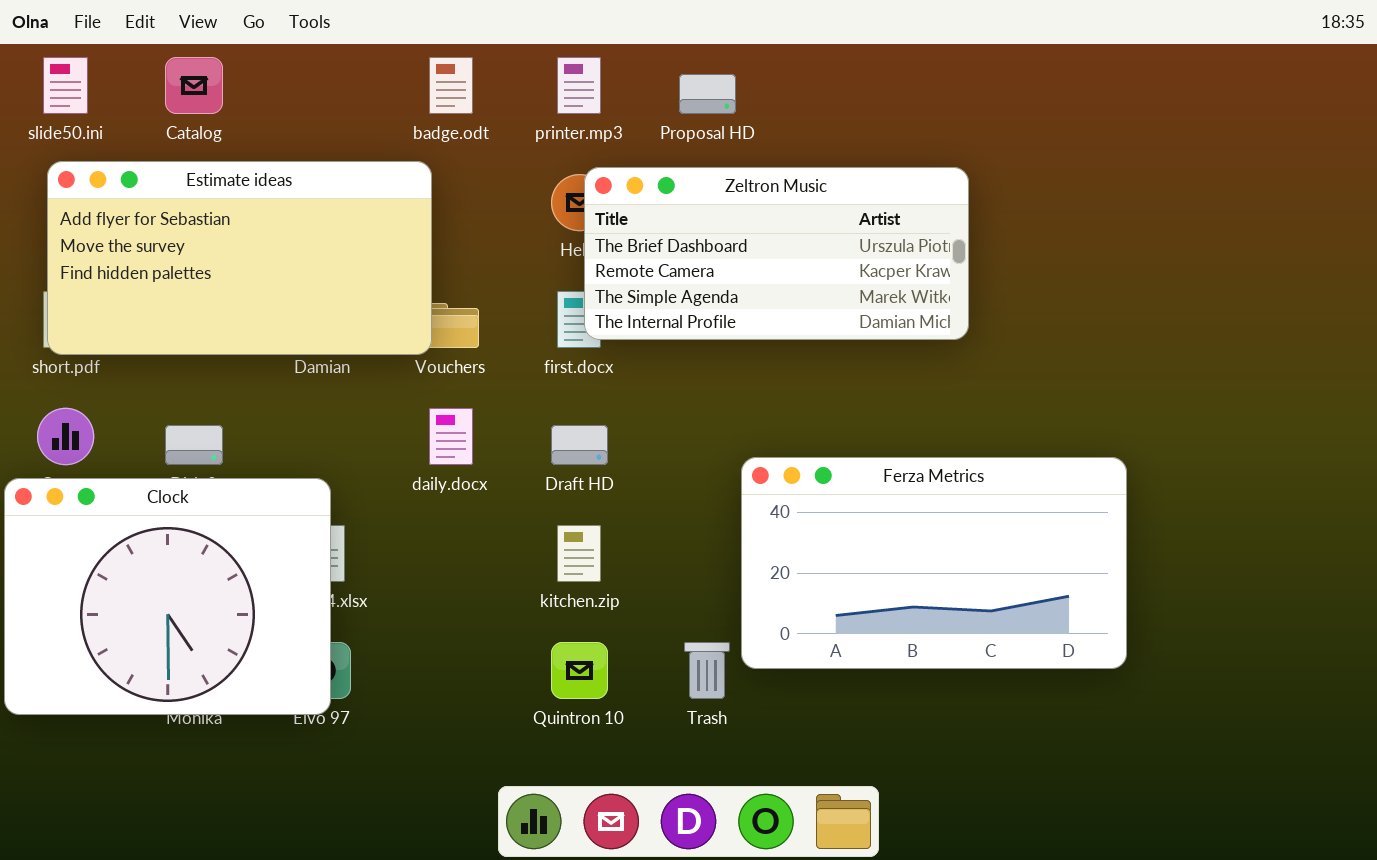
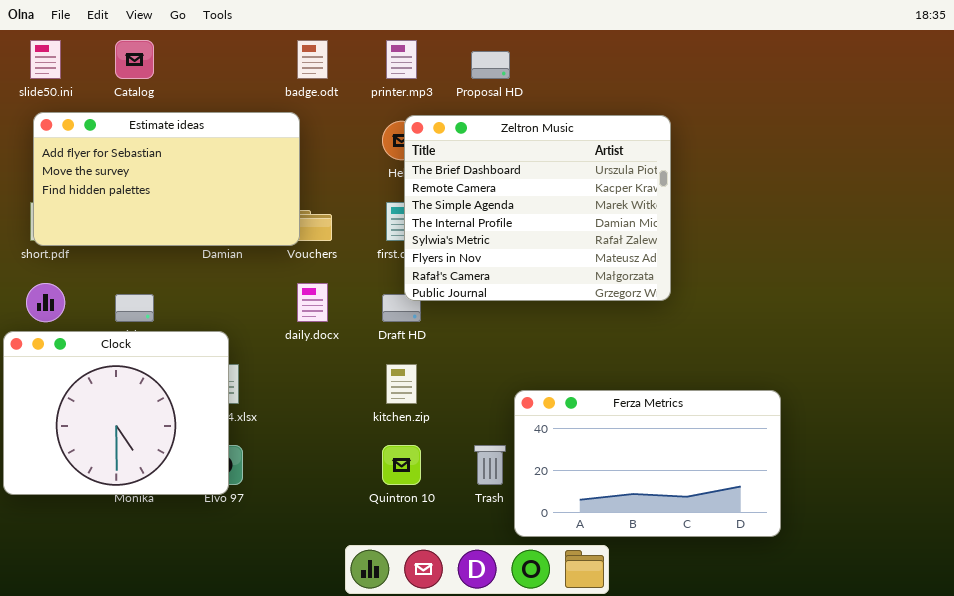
Zeltron Music: [584,167,969,340] -> [404,115,671,301], resized
Ferza Metrics: [741,457,1127,669] -> [514,390,781,537], moved

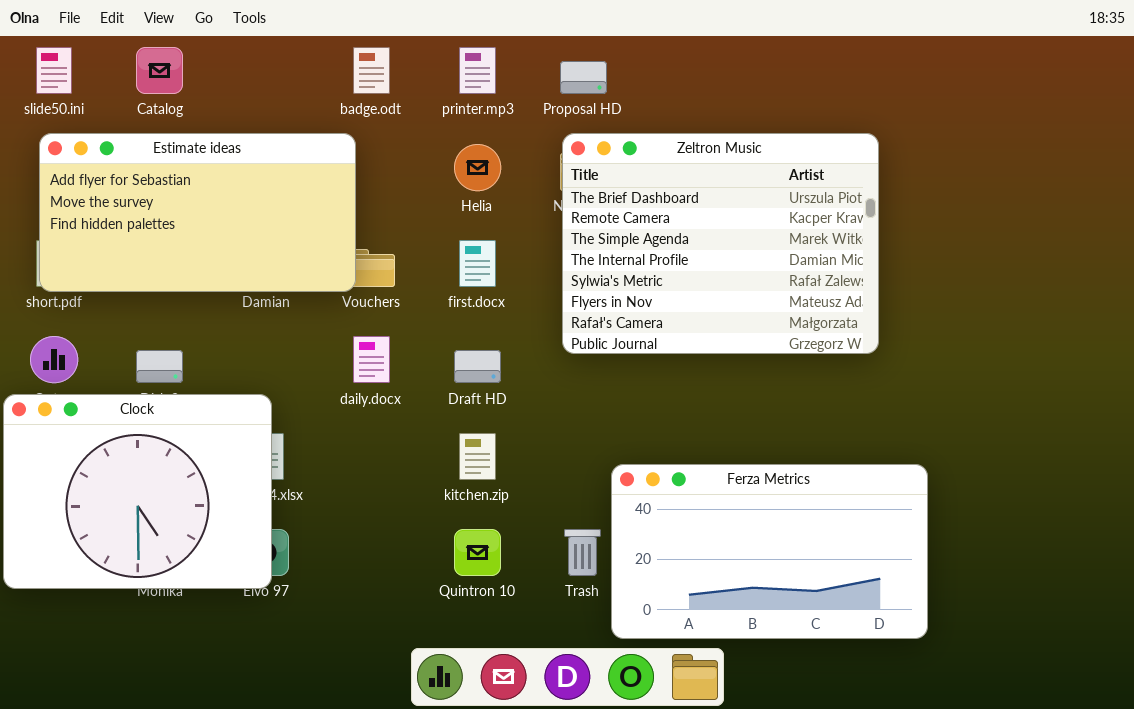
Zeltron Music: [404,115,671,301] -> [562,133,879,354], moved

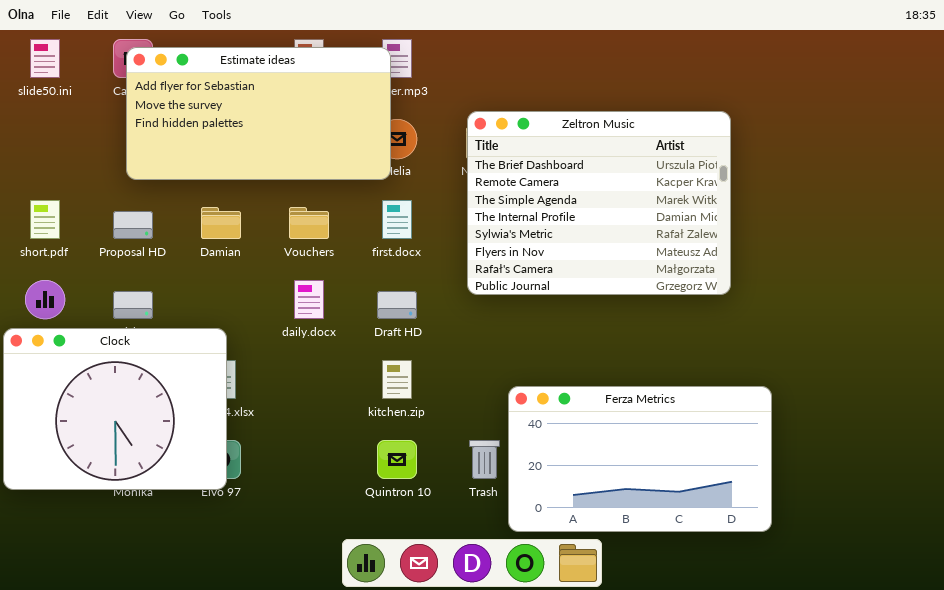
Proposal HD: [560,61,607,94] -> [113,211,153,239], moved
Estimate ideas: [39,133,356,292] -> [126,47,391,180], moved

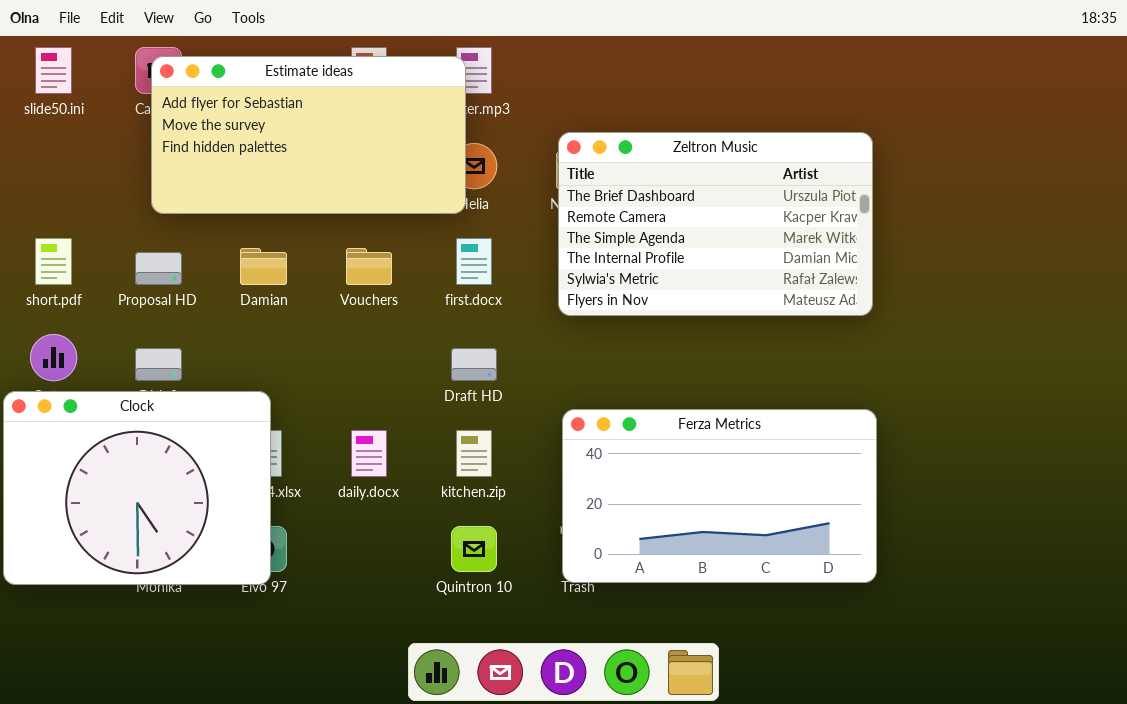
Zeltron Music: [467,111,731,295] -> [558,132,873,316], resized
daily.docx: [294,280,324,319] -> [351,430,387,477], moved
Ferza Metrics: [508,386,772,532] -> [562,409,877,583], moved

